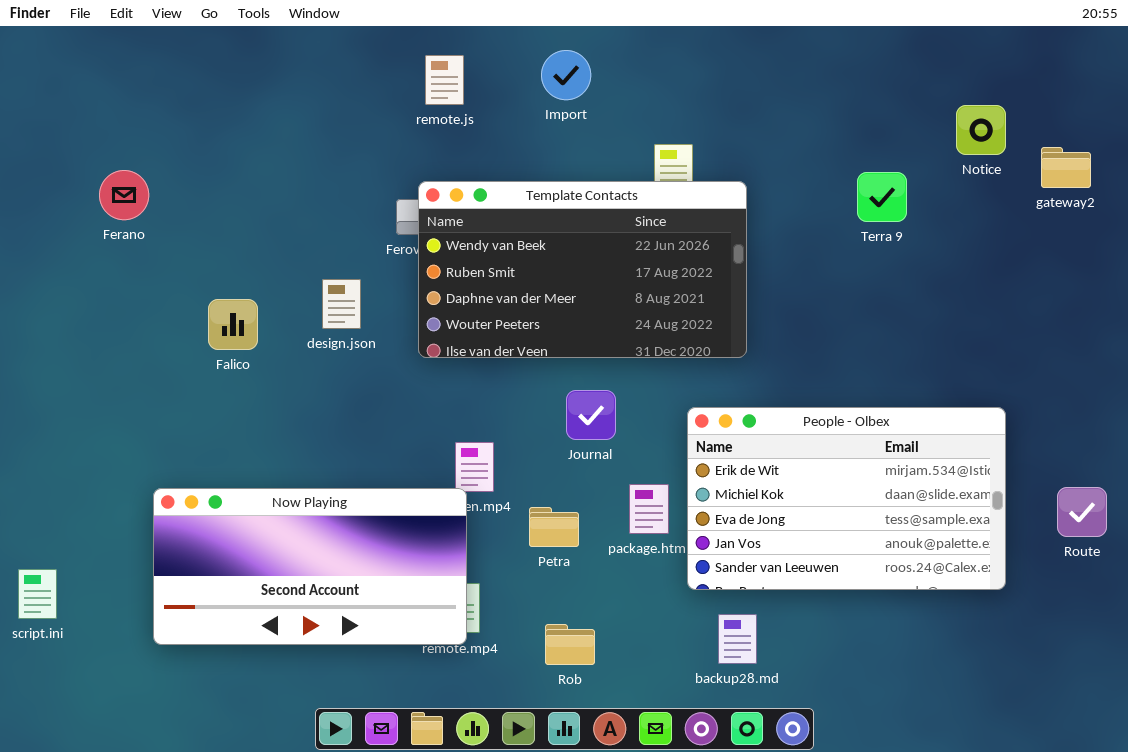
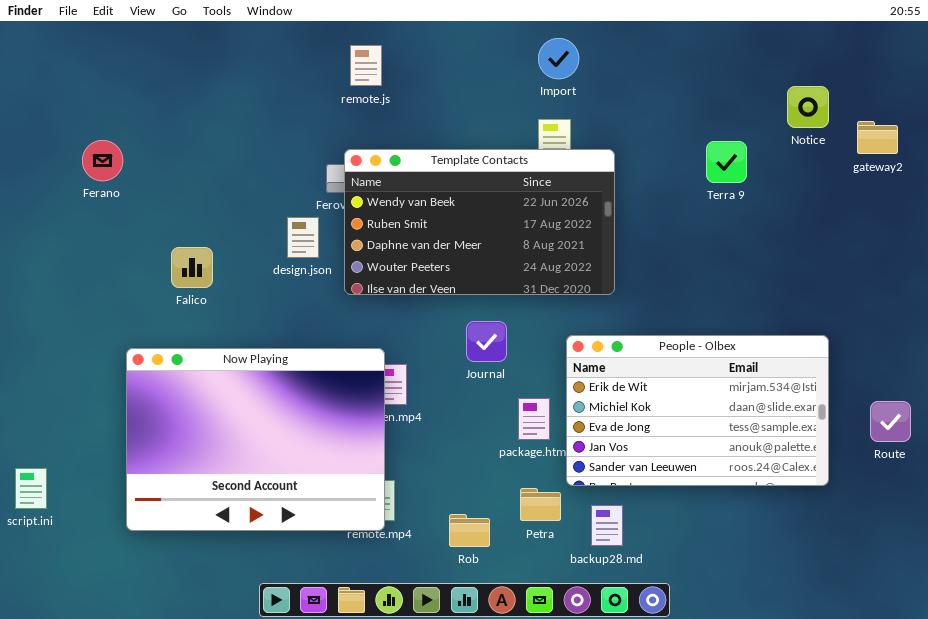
Import: [541,50,591,100] -> [538,38,579,79], moved
design.json: [322,279,361,329] -> [287,217,319,258], moved
Now Playing: [153,488,467,645] -> [126,348,385,531], resized
Petra: [529,507,579,547] -> [520,488,561,521], moved

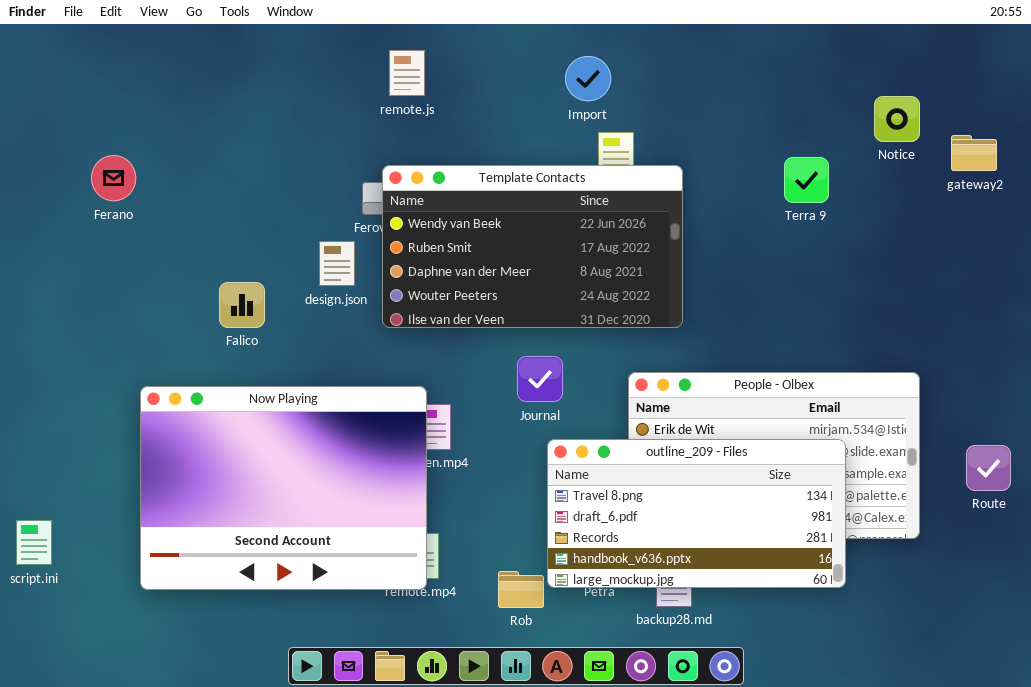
Import: [538,38,579,79] -> [565,56,611,101], moved
Falico: [171,247,213,288] -> [219,282,265,328], moved
outline_209 - Files: none -> [547,439,846,588], opened

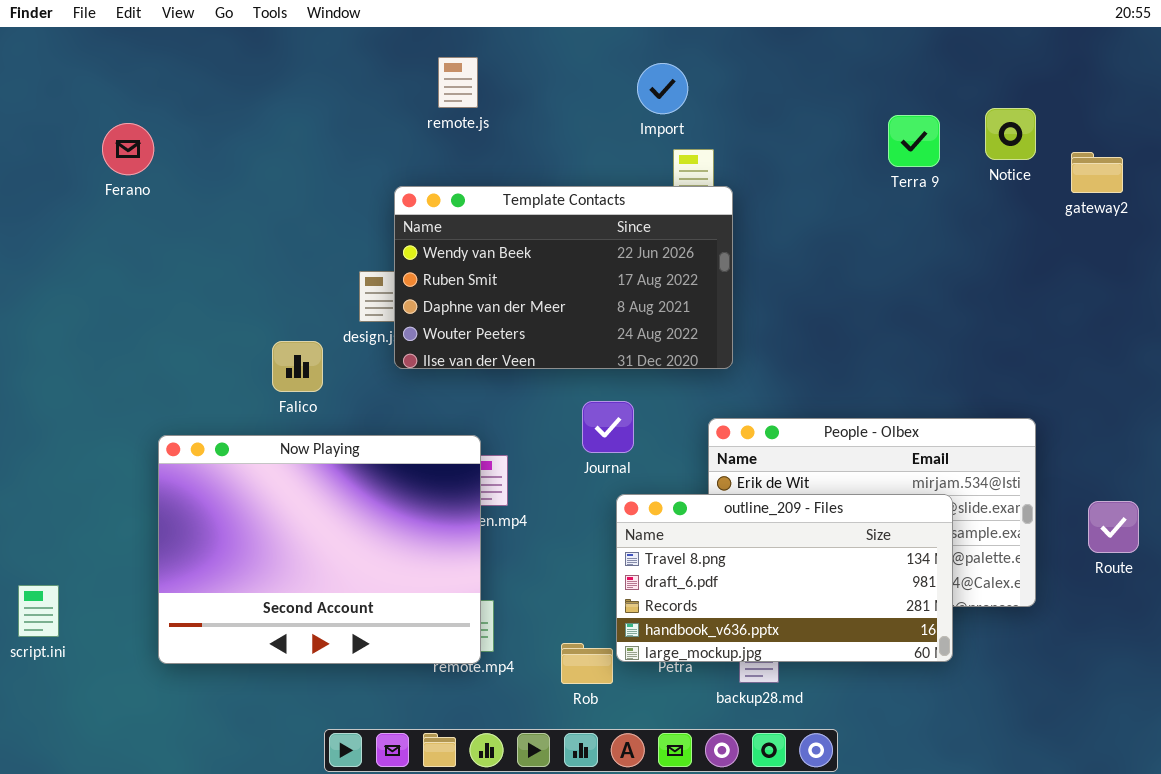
Ferano: [91,155,136,201] -> [102,123,154,175], moved
Terra 9: [784,157,829,203] -> [888,115,940,167], moved
Template Contacts: [382,165,683,328] -> [394,186,733,369], moved
Falico: [219,282,265,328] -> [272,341,323,392], moved

